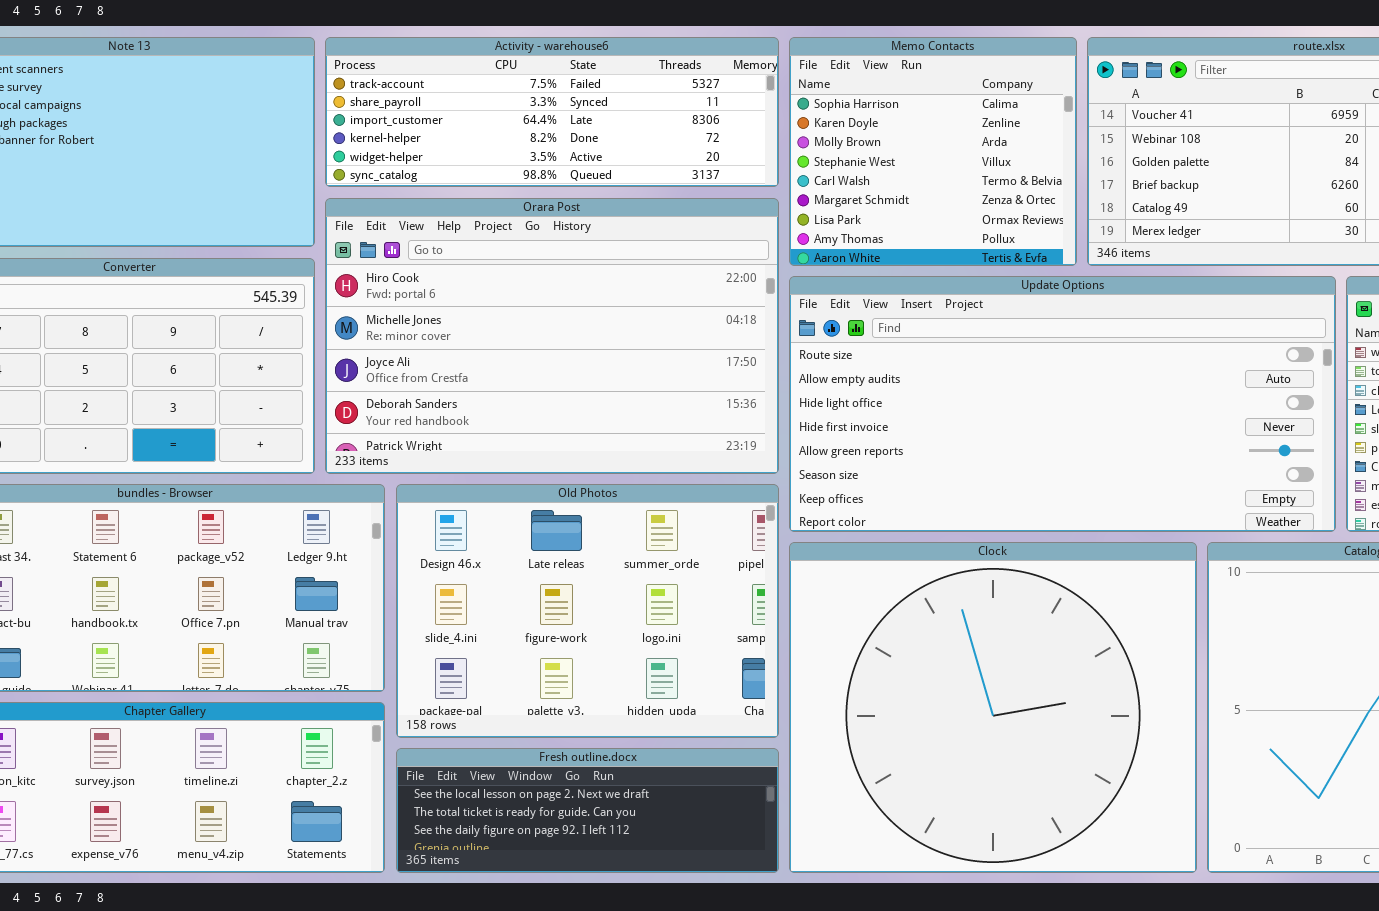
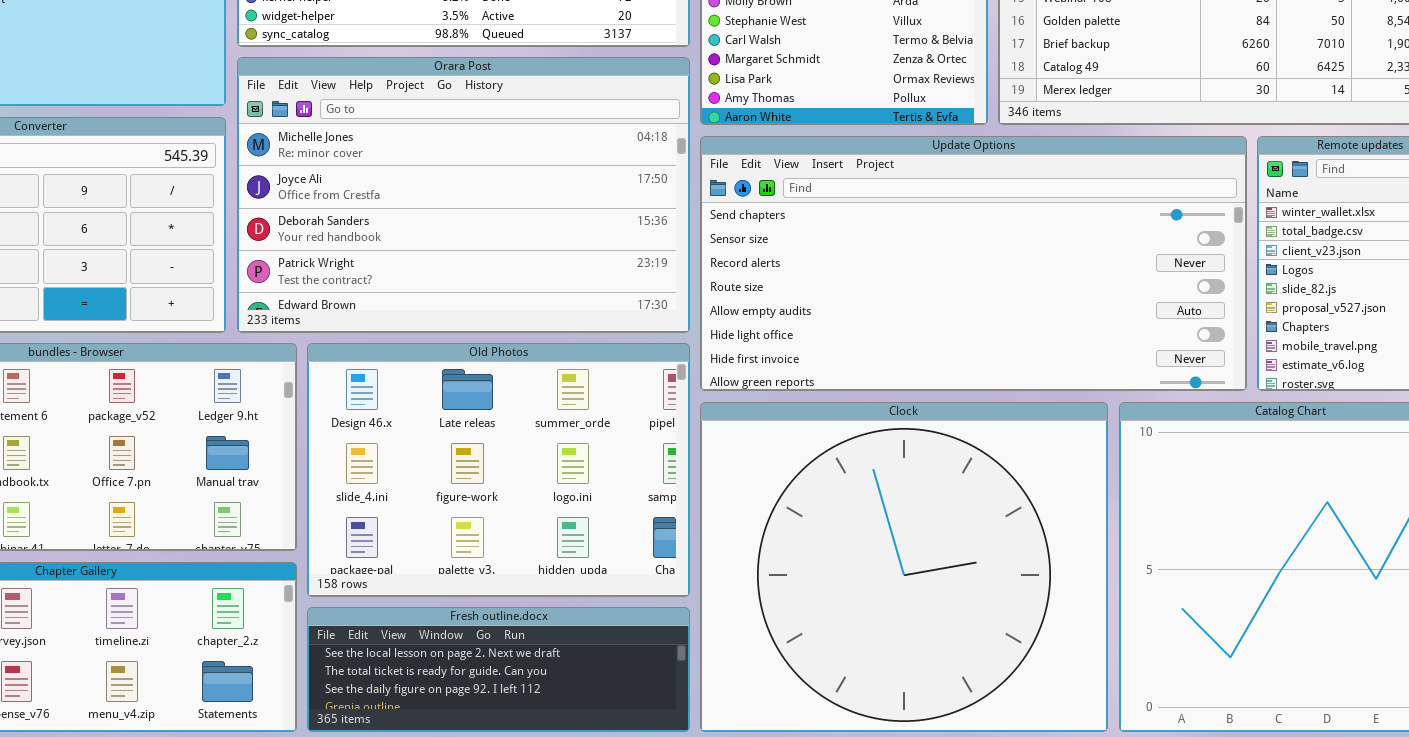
Orara Post: [325,198,779,474] -> [237,57,690,333], scrolled down 1 row
Update Options: [789,276,1336,532] -> [700,136,1247,391], scrolled up 3 rows

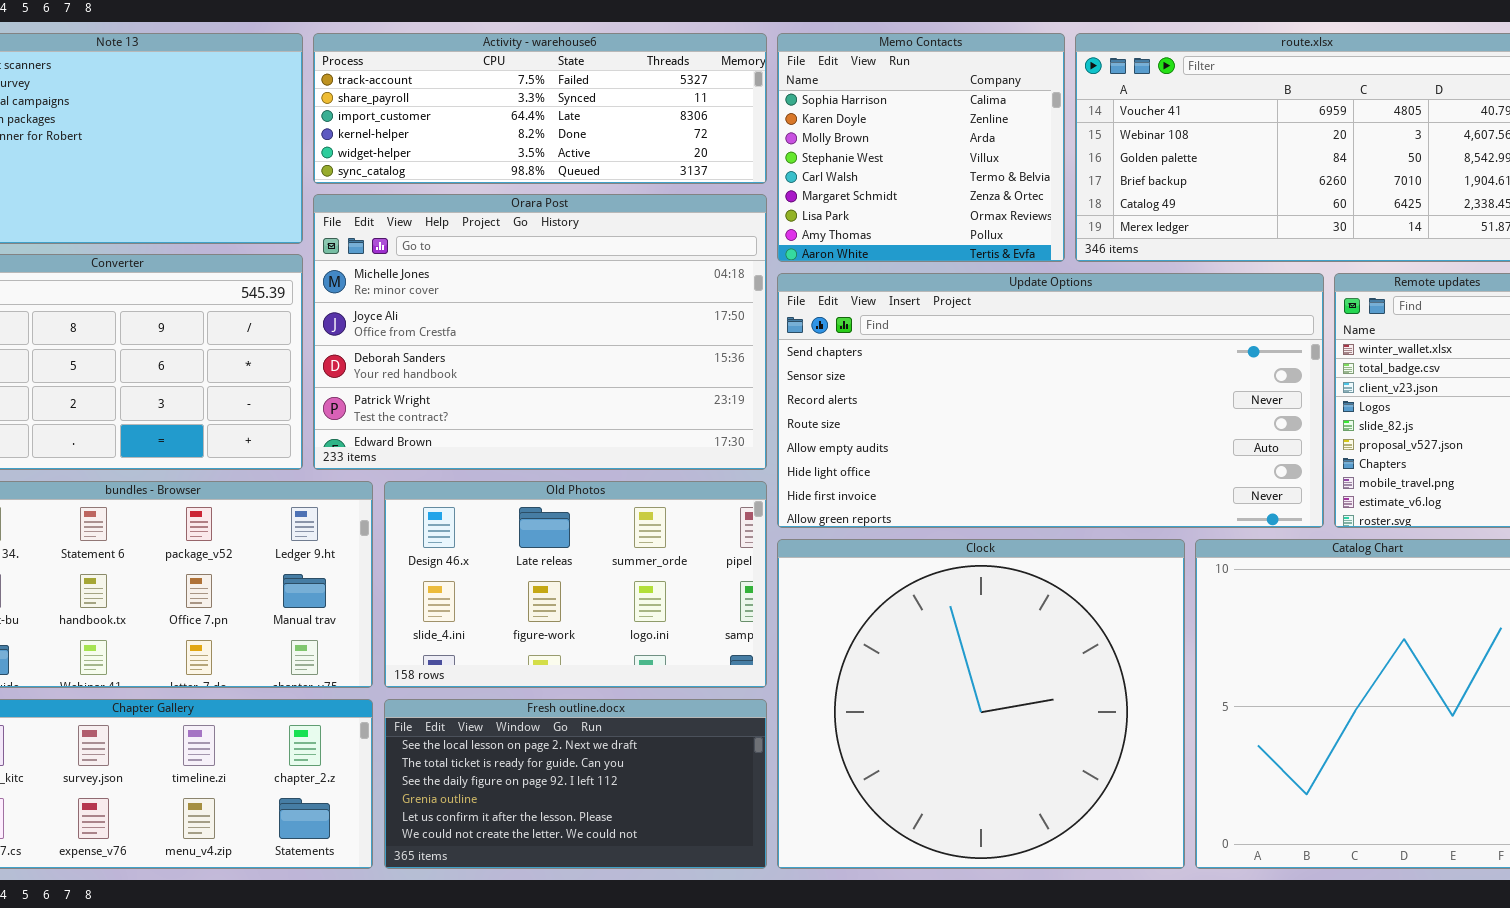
Old Photos: [307,343,690,597] -> [384,481,767,688], resized
Fresh outline.docx: [307,607,690,732] -> [384,699,767,869], resized

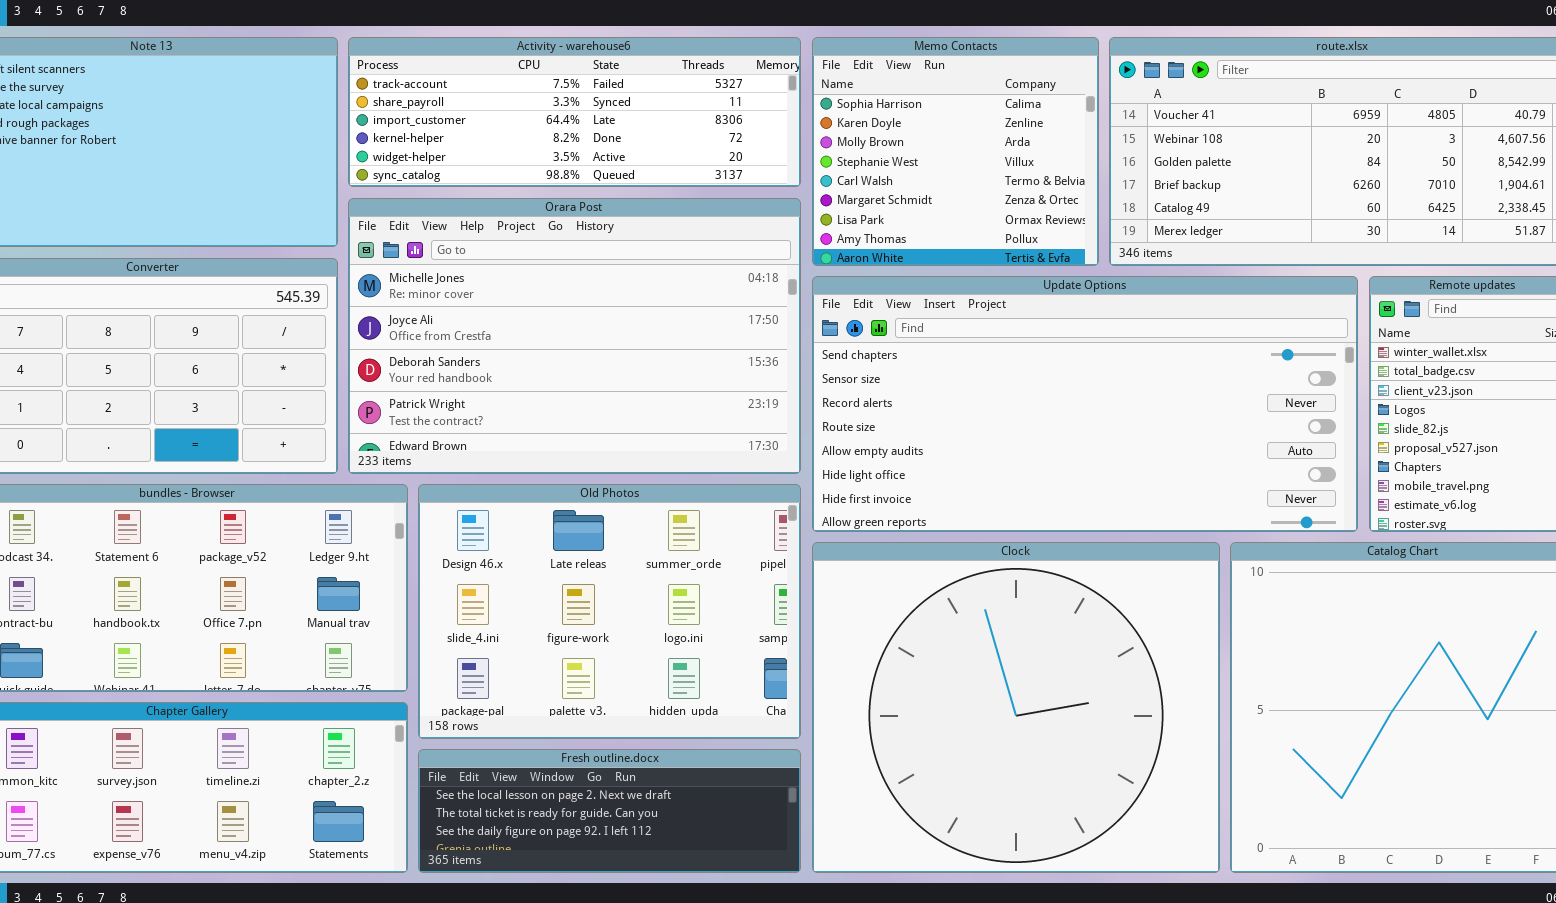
Old Photos: [384,481,767,688] -> [418,484,801,739], resized
Fresh outline.docx: [384,699,767,869] -> [418,749,801,873], resized

